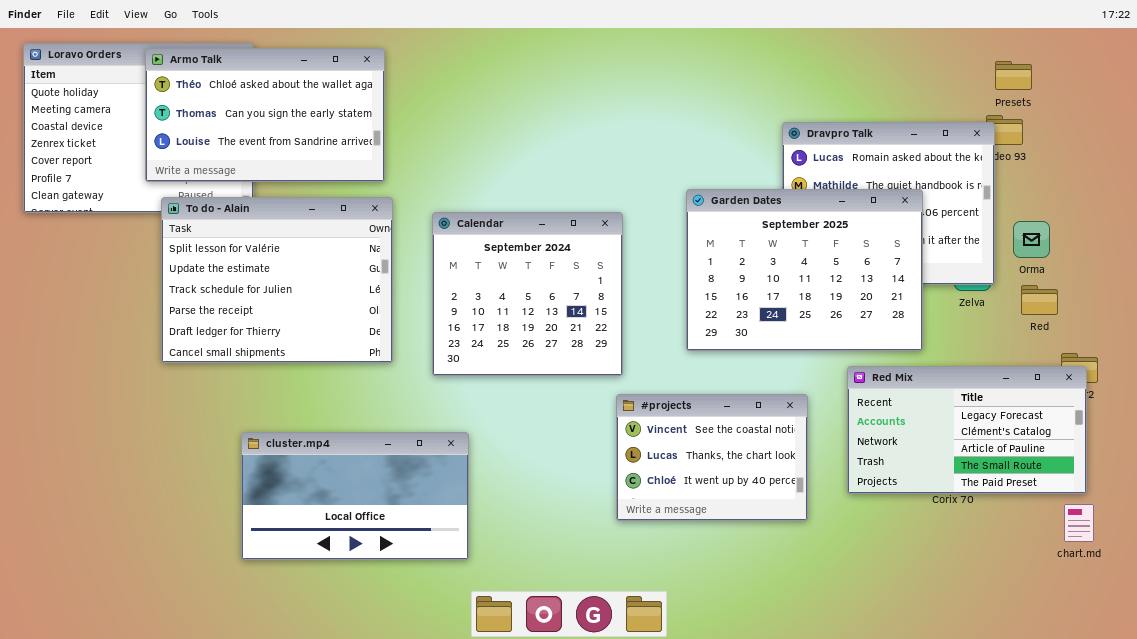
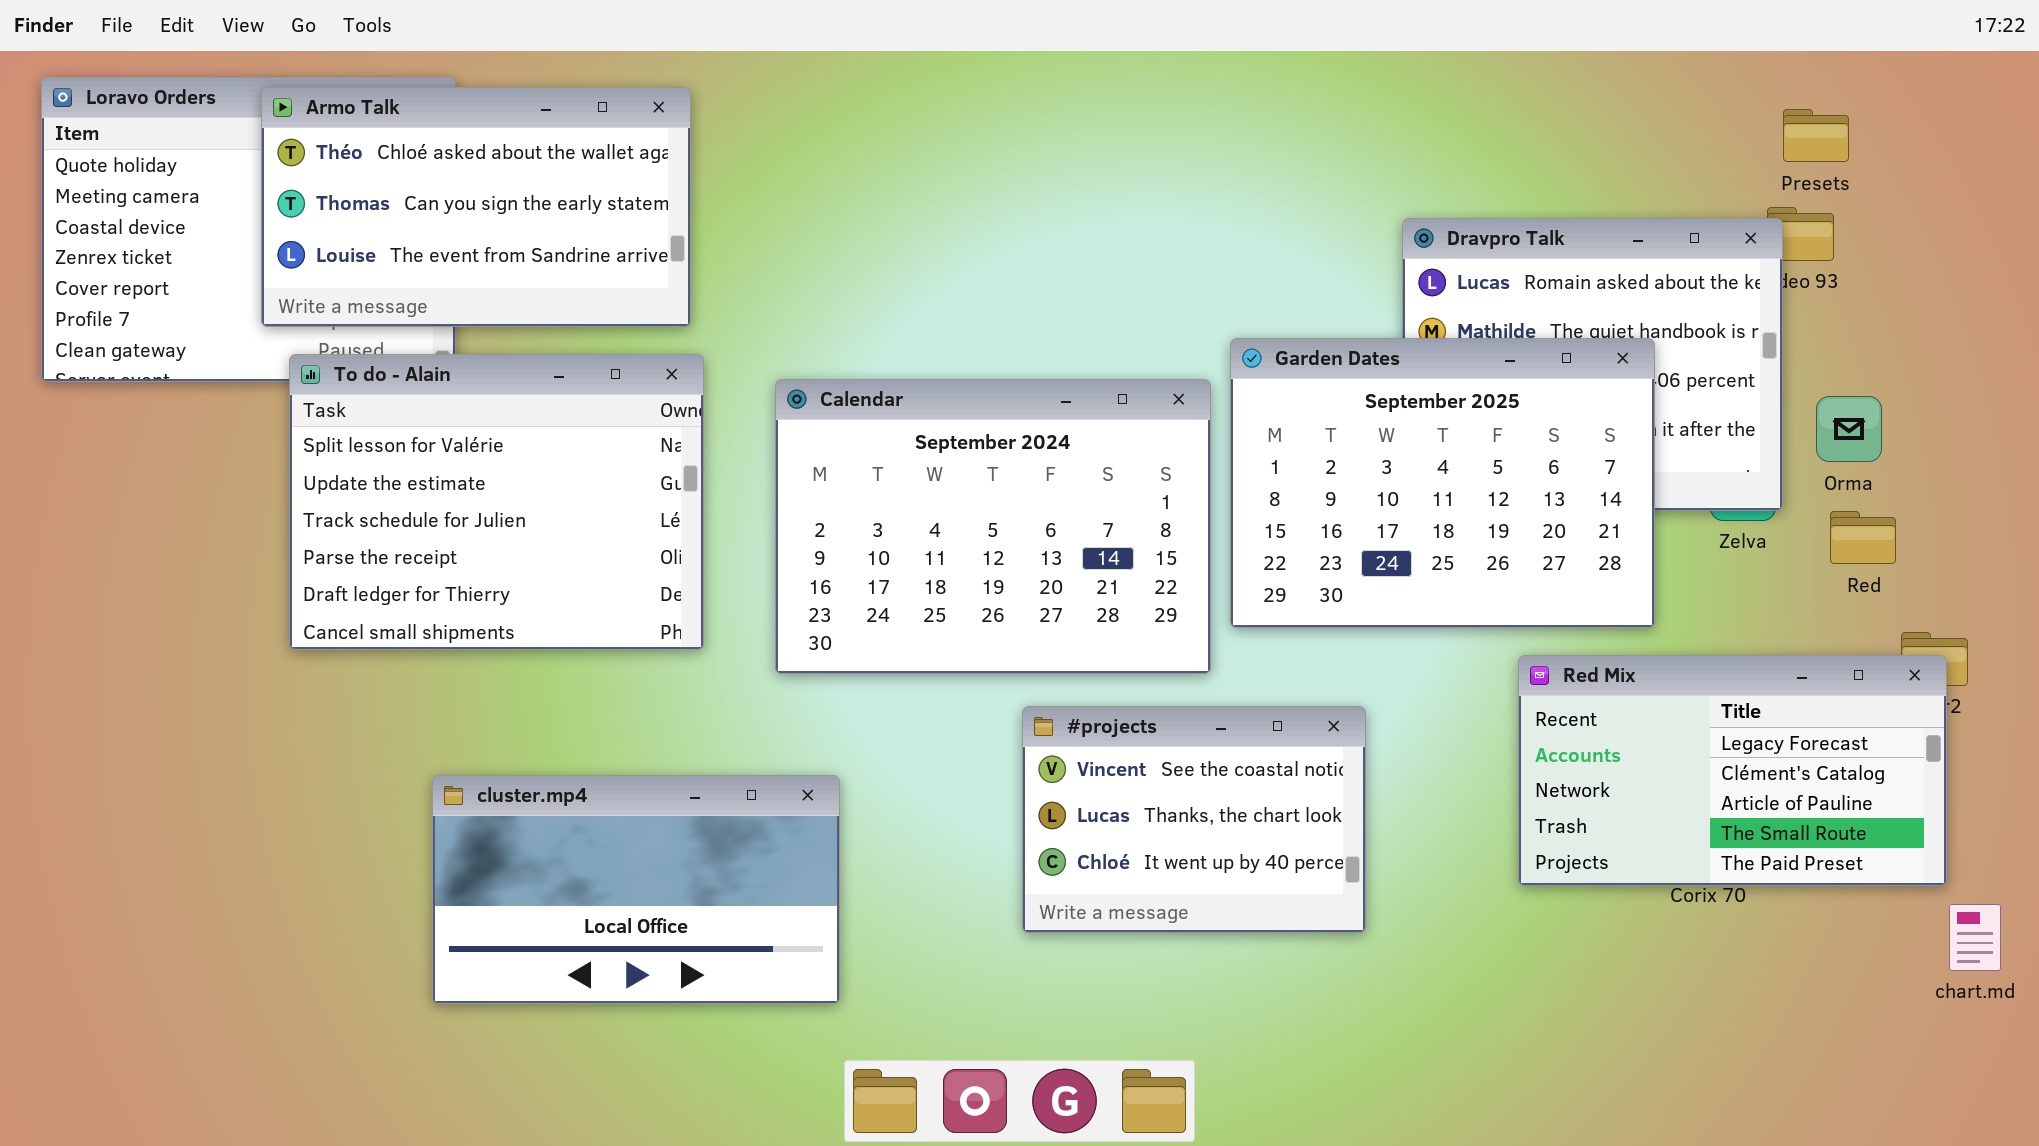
Calendar: [432,212,623,376] -> [775,379,1211,674], resized
#projects: [616,394,808,521] -> [1022,706,1366,933], moved
chart.md: [1064,504,1094,542] -> [1949,904,2001,971], moved

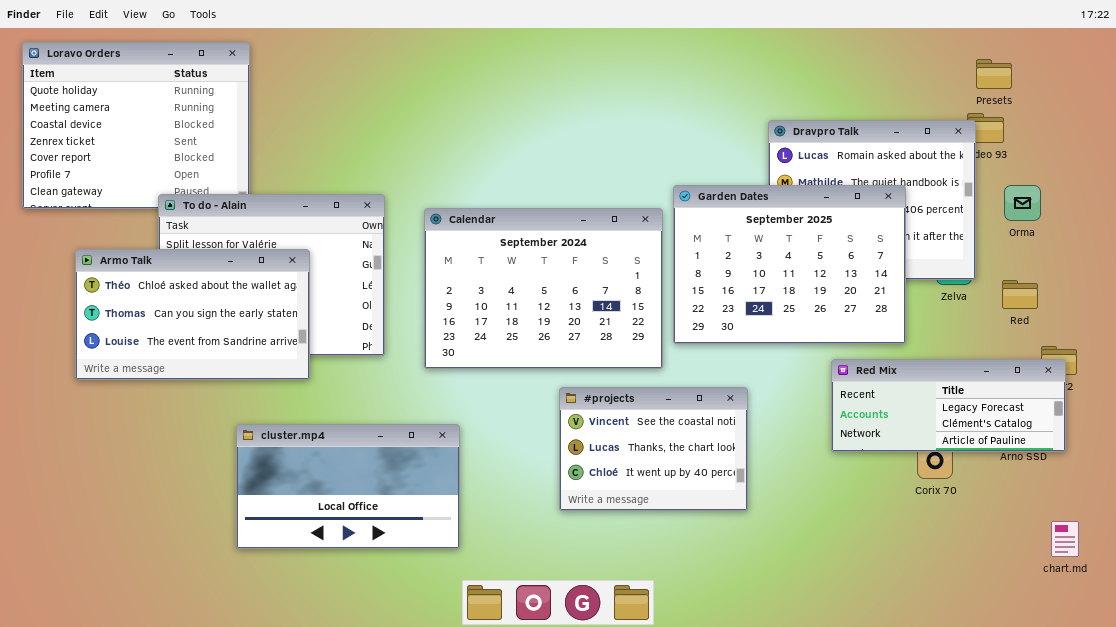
Armo Talk: [261,87,691,327] -> [75,249,310,380], moved
Orma: [1816,396,1882,462] -> [1004,185,1041,221], moved
Red Mix: [1518,655,1947,886] -> [831,359,1066,452], resized
chart.md: [1949,904,2001,971] -> [1051,521,1079,557], moved

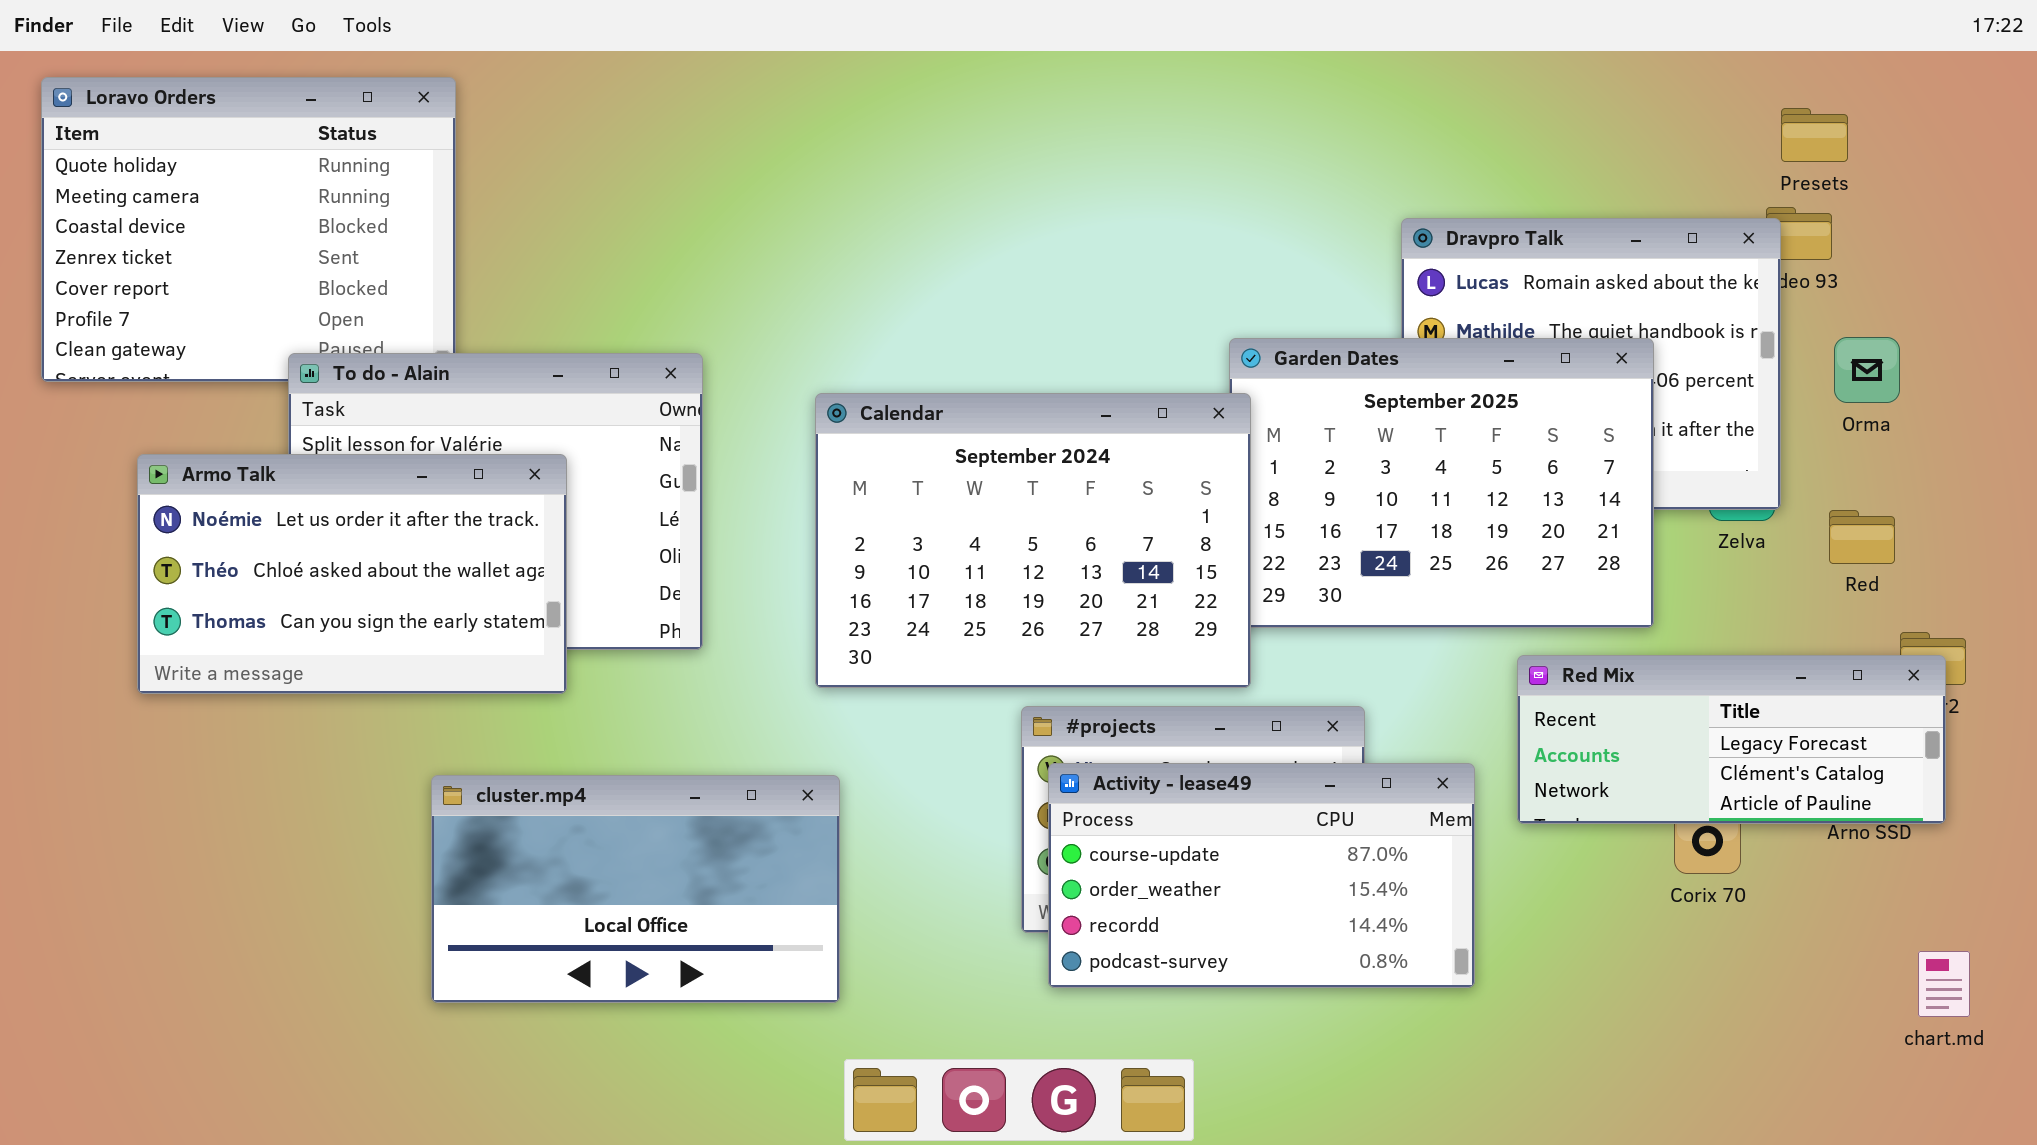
Calendar: [424,208,663,369] -> [815,393,1251,688], moved
Armo Talk: [75,249,310,380] -> [137,454,567,694], scrolled up 1 row
Activity - lease49: none -> [1048,763,1475,988], opened

